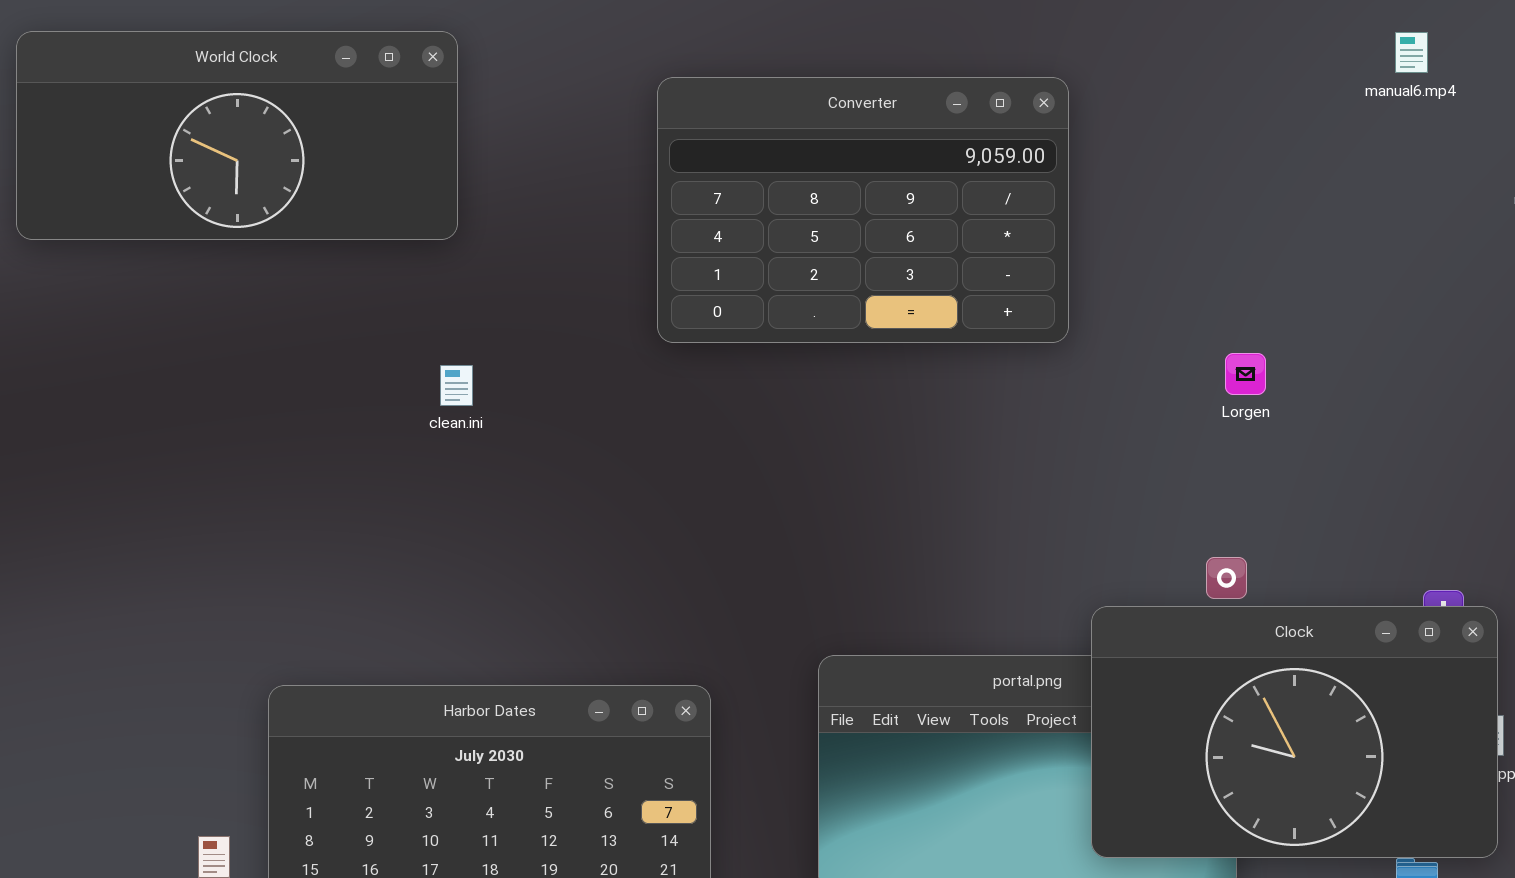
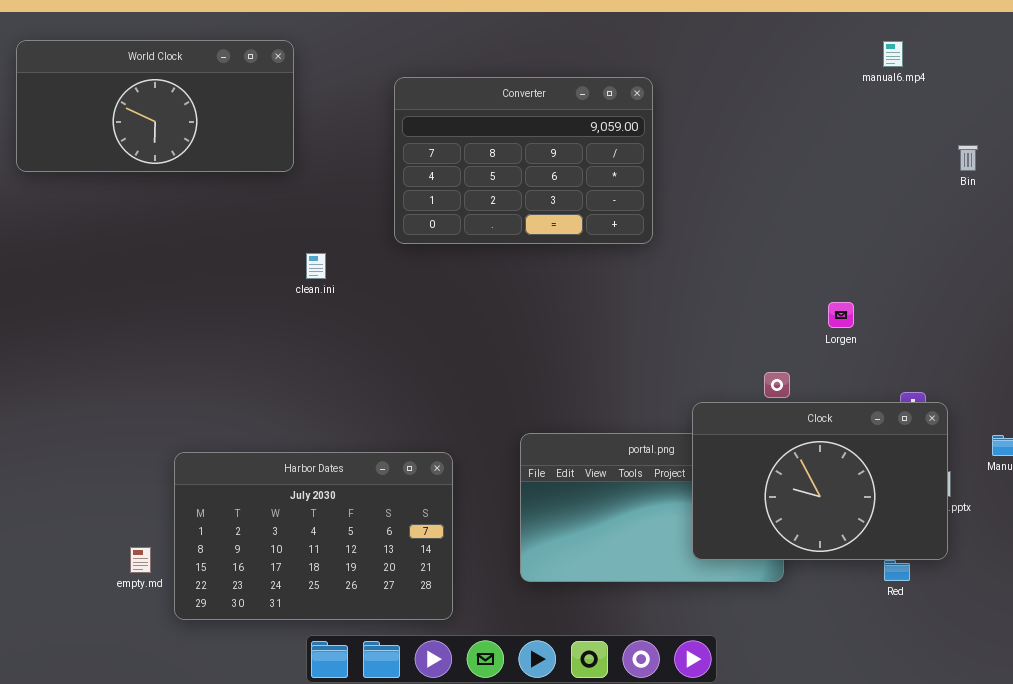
Converter: [657,77,1069,343] -> [394,77,653,244], moved
Lorgen: [1225,353,1266,395] -> [828,302,854,328], moved
clean.ini: [440,365,473,406] -> [306,253,326,279], moved

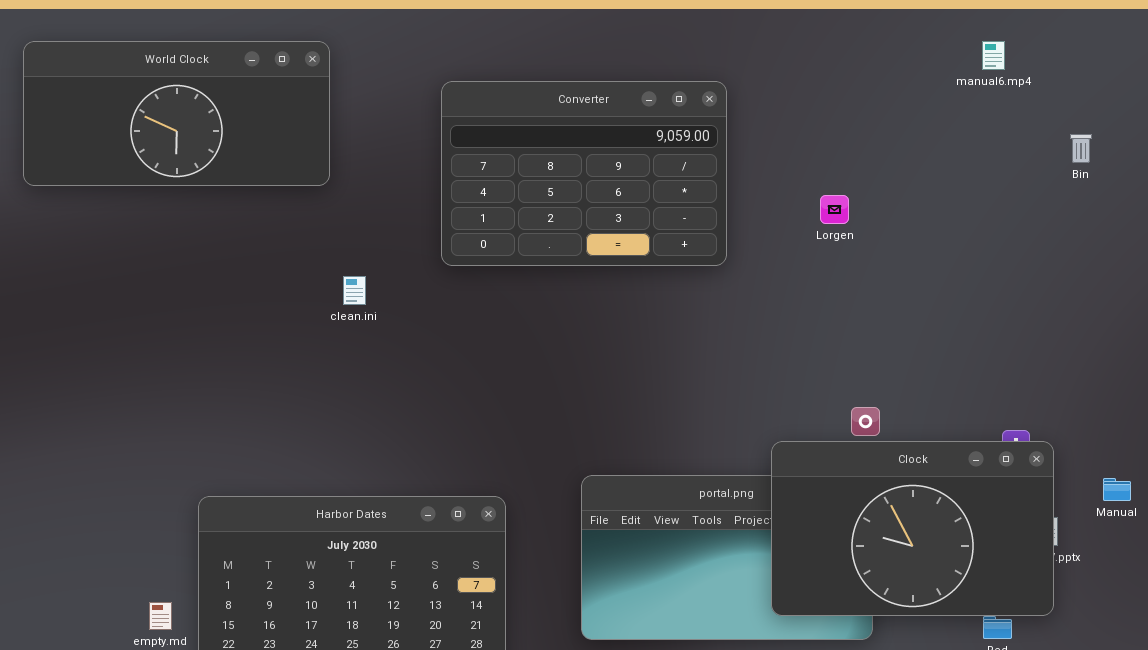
Bin: [958,145,978,171] -> [1070,134,1092,163], moved
Lorgen: [828,302,854,328] -> [820,195,849,224], moved

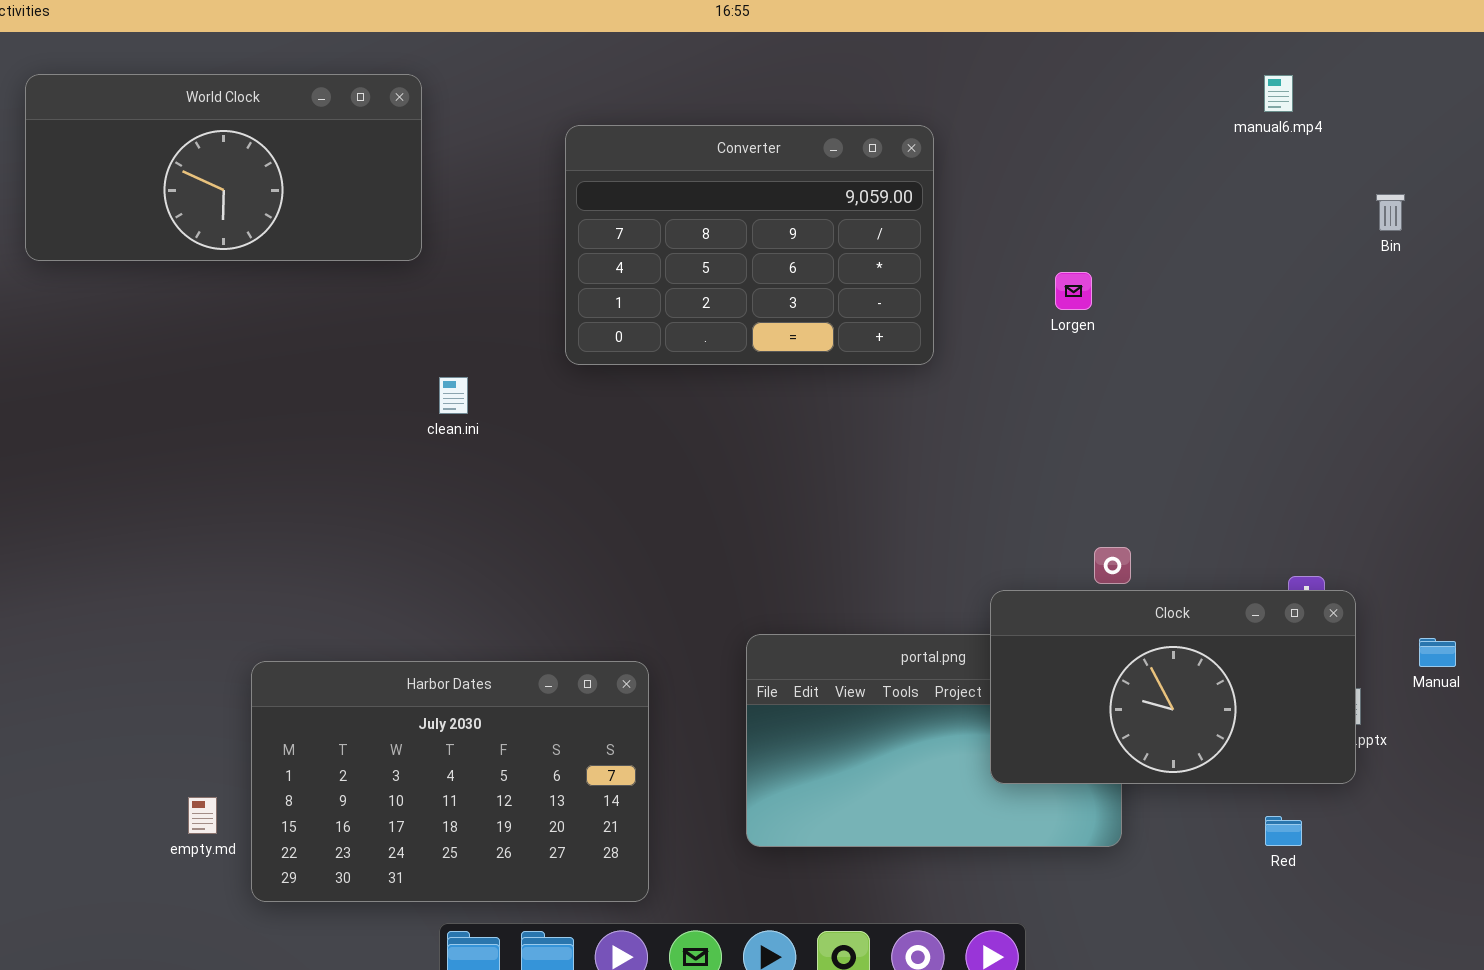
Clock: [771,441,1054,616] -> [990,590,1356,784], resized

